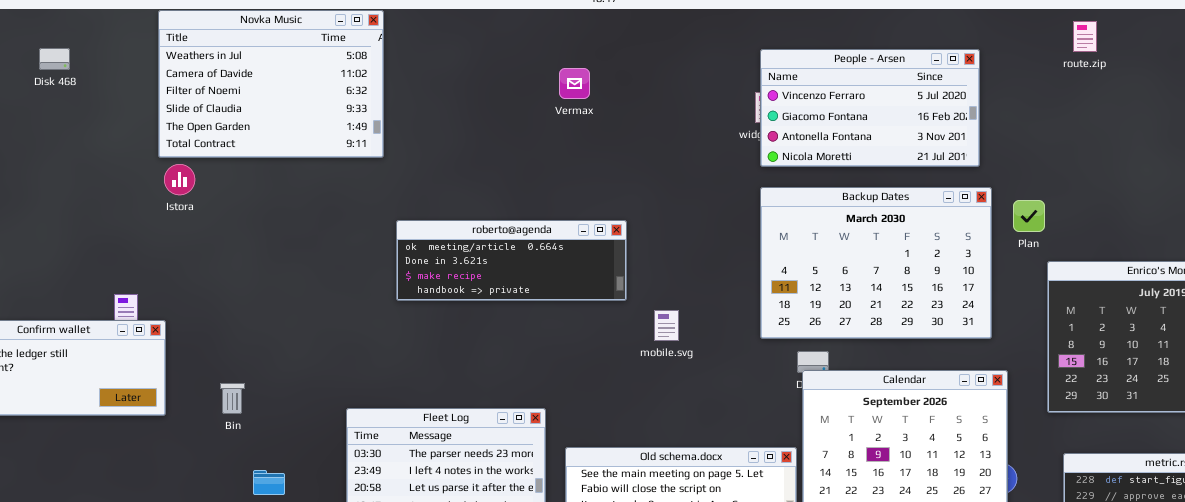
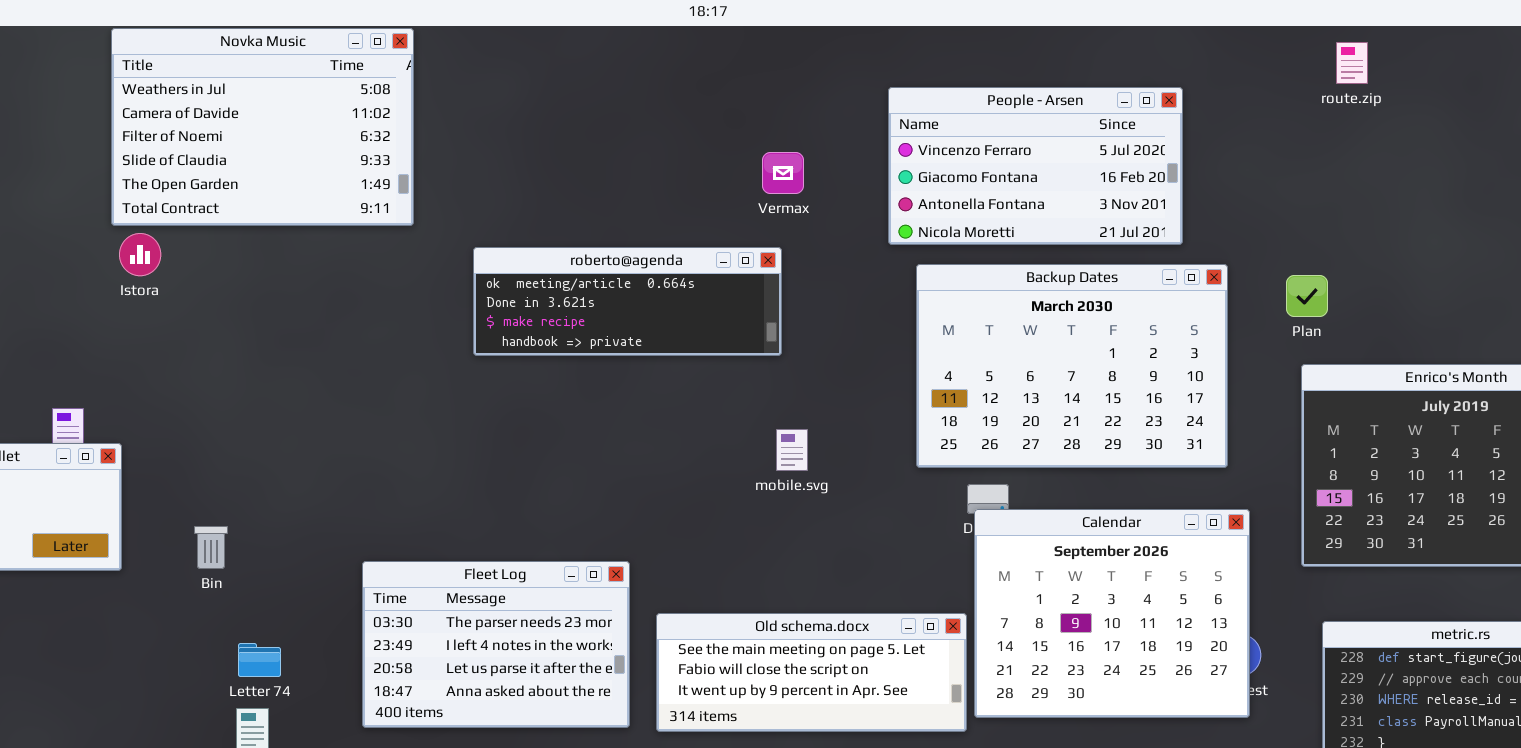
People - Arsen: [760,49,980,167] -> [888,87,1183,245], moved
Vermax: [559,68,590,99] -> [762,152,804,194], moved
Plan: [1013,200,1045,232] -> [1286,275,1328,317], moved
roberto@agenda: [396,220,627,301] -> [473,247,782,356], moved

